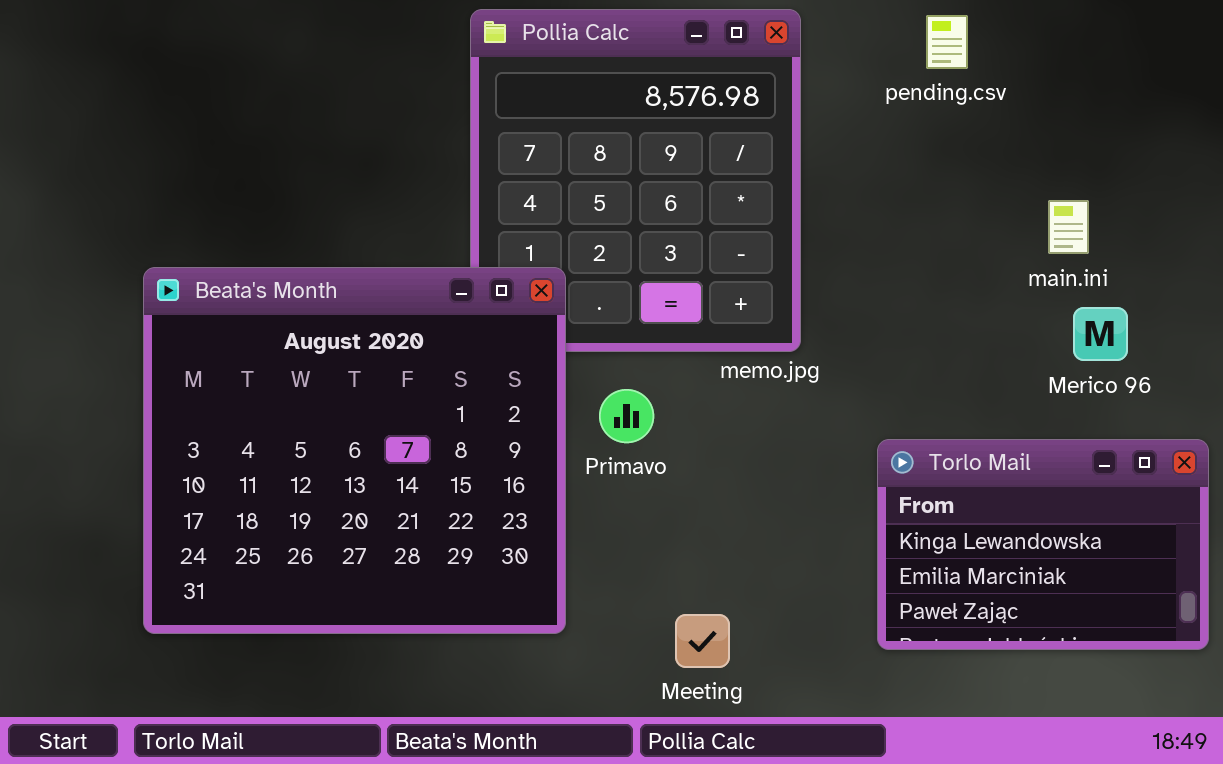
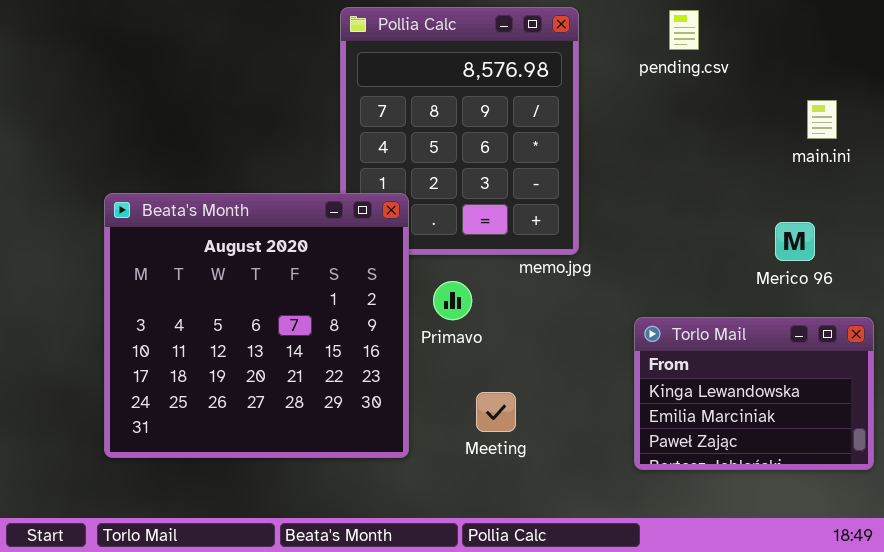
main.ini: [1048,200,1089,254] -> [807,100,837,139], moved
Meeting: [675,614,730,668] -> [476,392,516,432], moved

